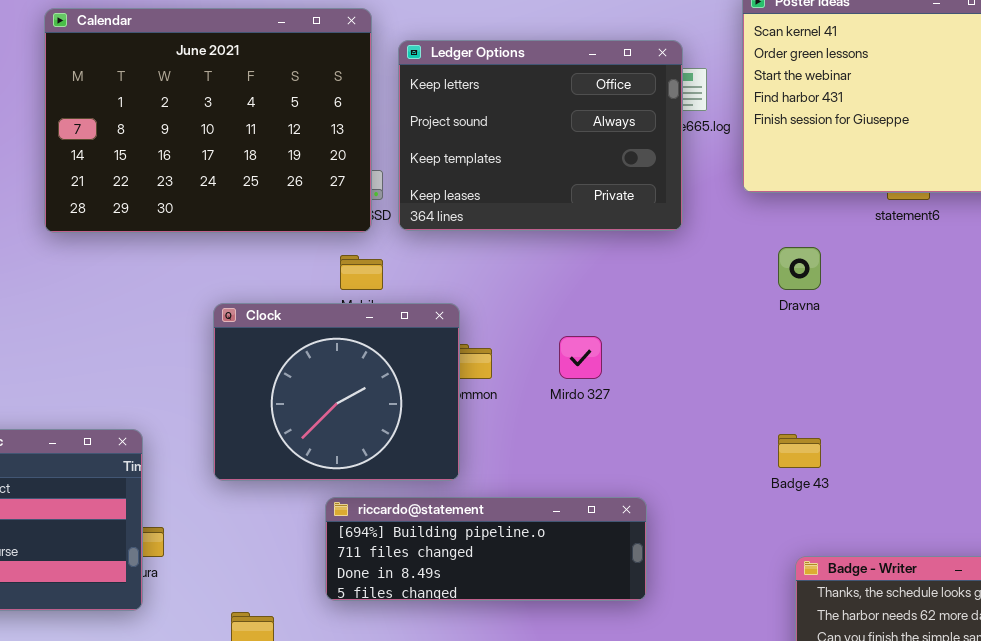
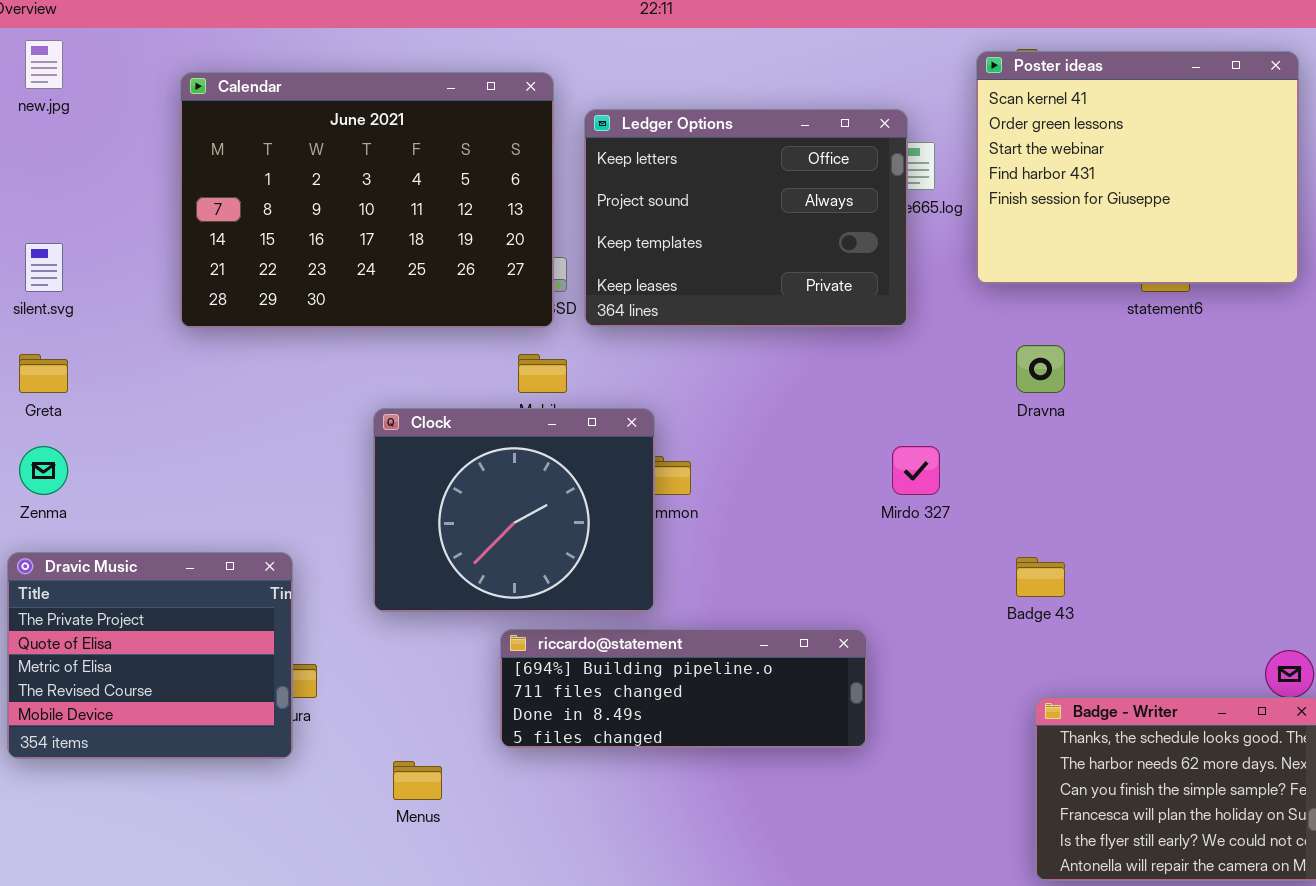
Mirdo 327: [559,336,602,379] -> [892,446,940,495], moved

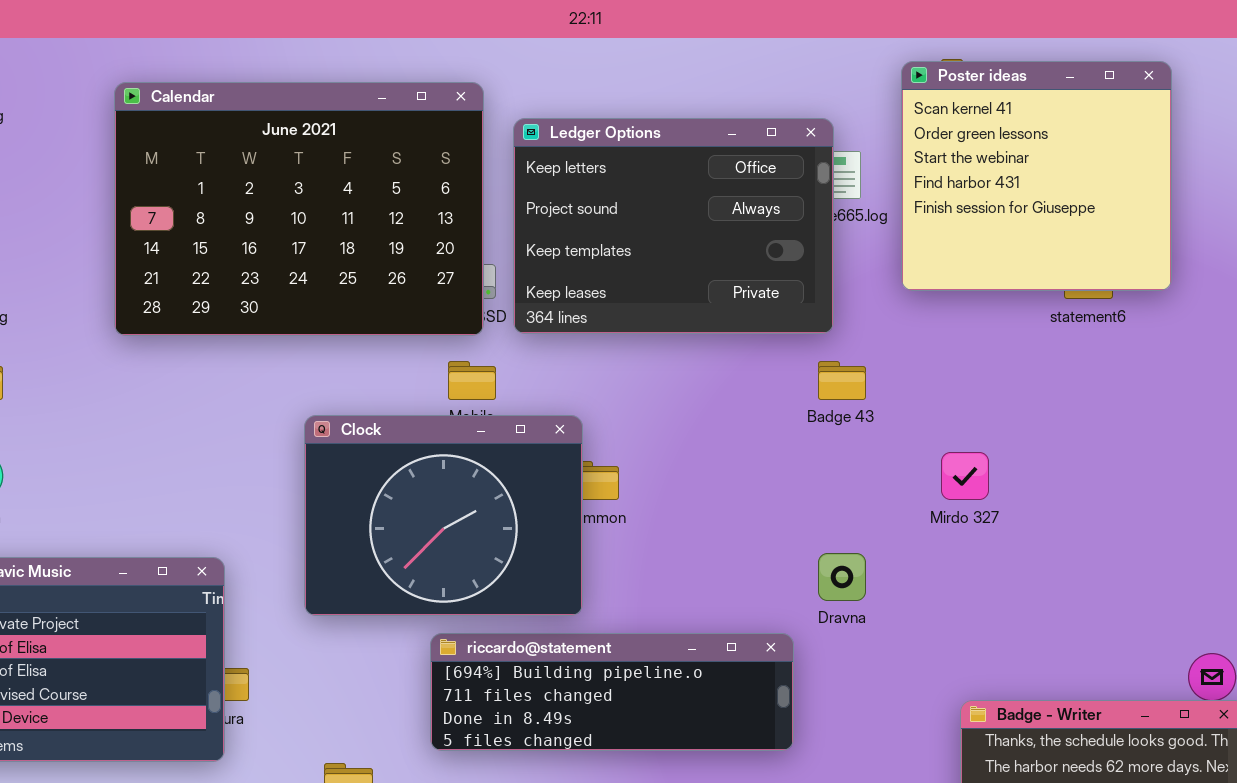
Poster ideas: [976,51,1299,284] -> [901,61,1172,291], resized
Dravna: [1016,345,1065,393] -> [818,553,866,601], moved
Mirdo 327: [892,446,940,495] -> [941,452,989,500], moved
Badge 43: [1016,557,1065,597] -> [818,361,866,400], moved

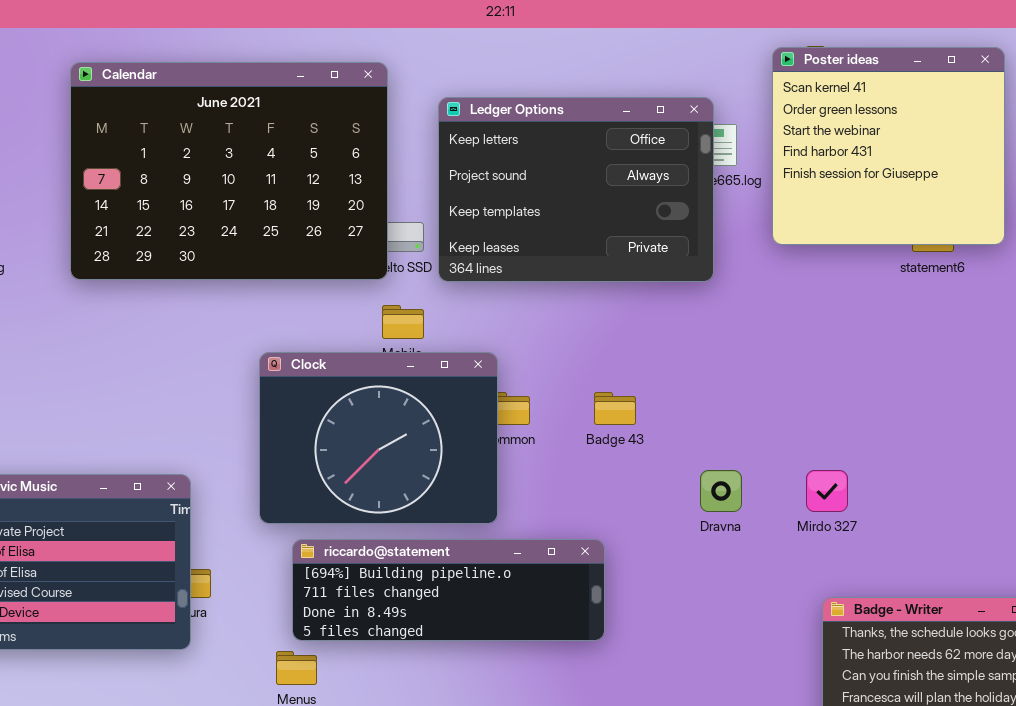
Calendar: [114,82,484,336] -> [70,62,388,280], moved
Badge 43: [818,361,866,400] -> [594,392,636,425], moved
Mirdo 327: [941,452,989,500] -> [806,470,848,512], moved
riccardo@statement: [430,633,794,751] -> [292,539,605,641], moved

